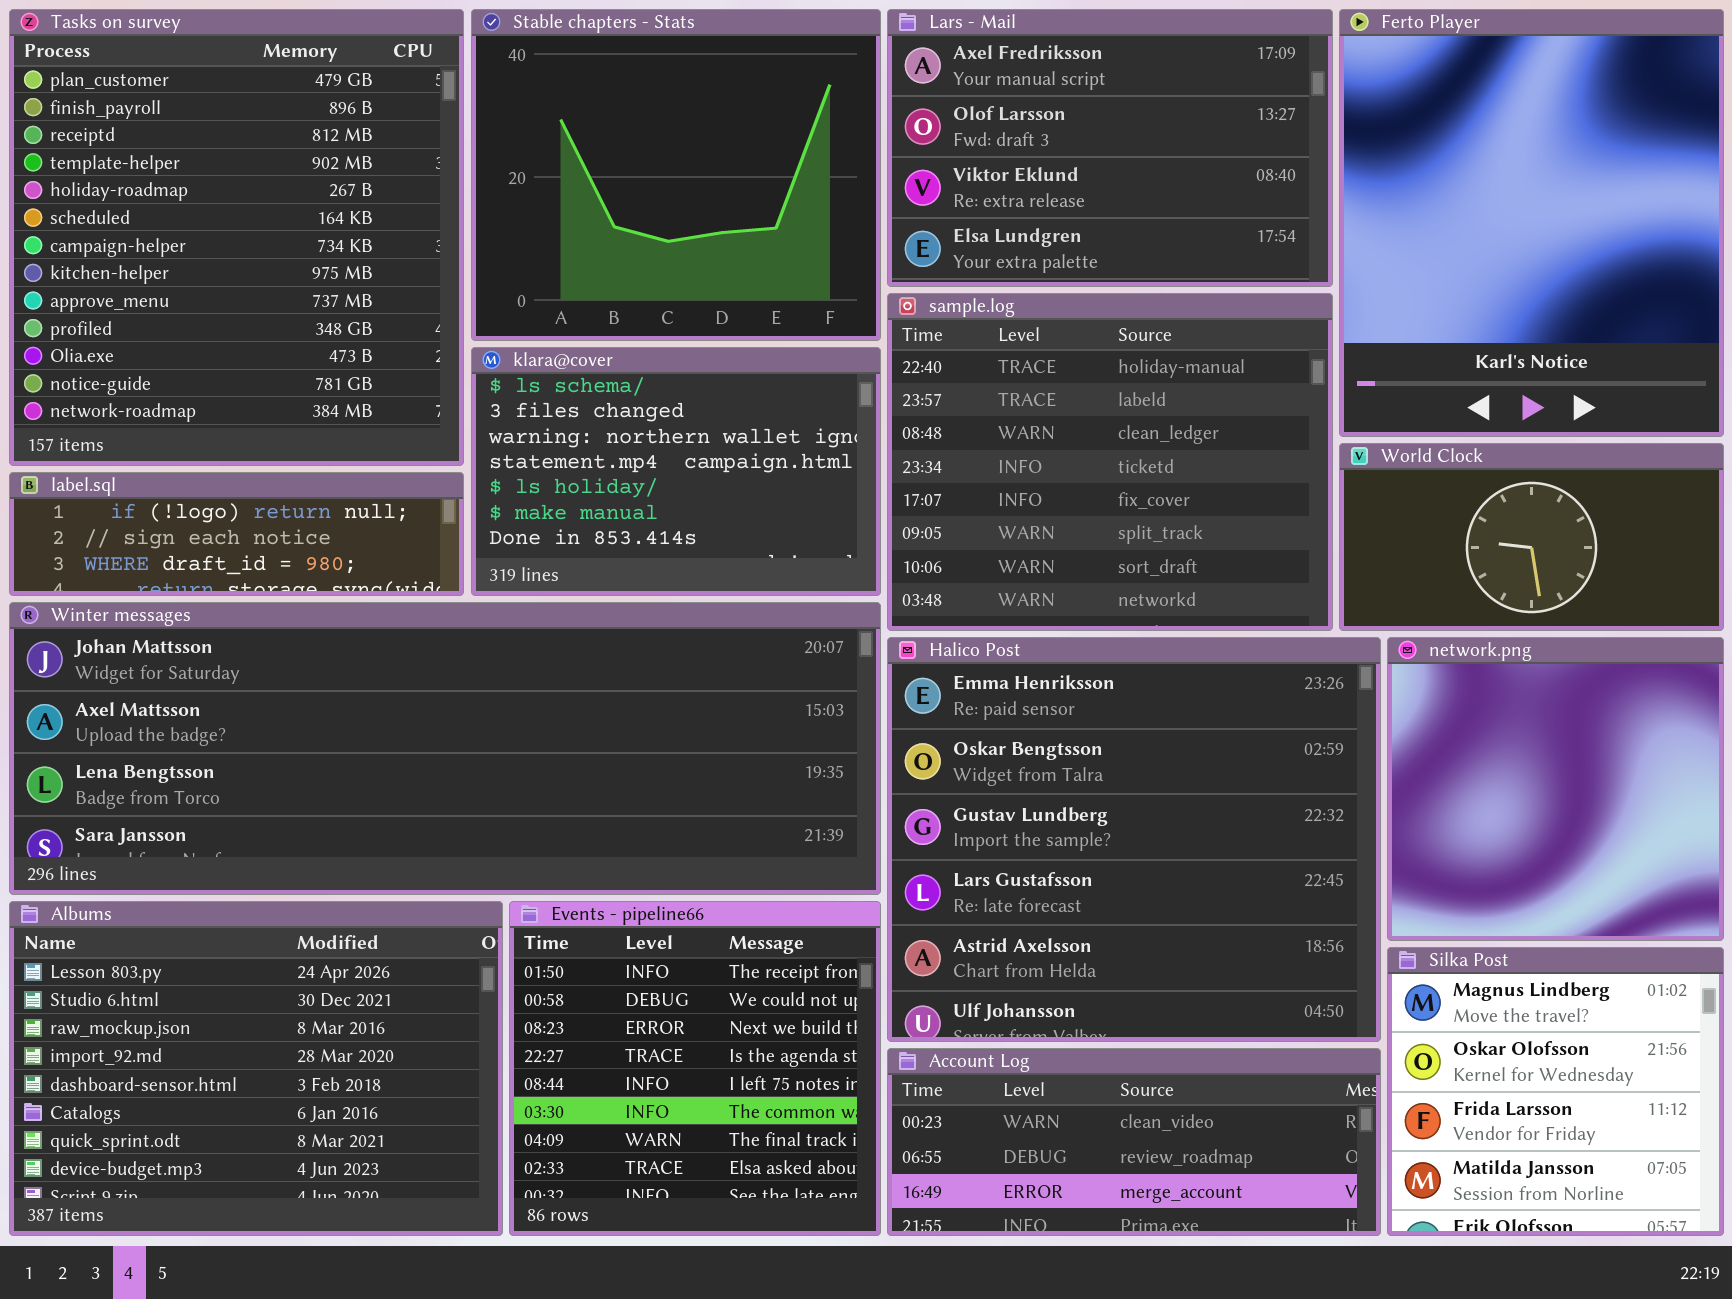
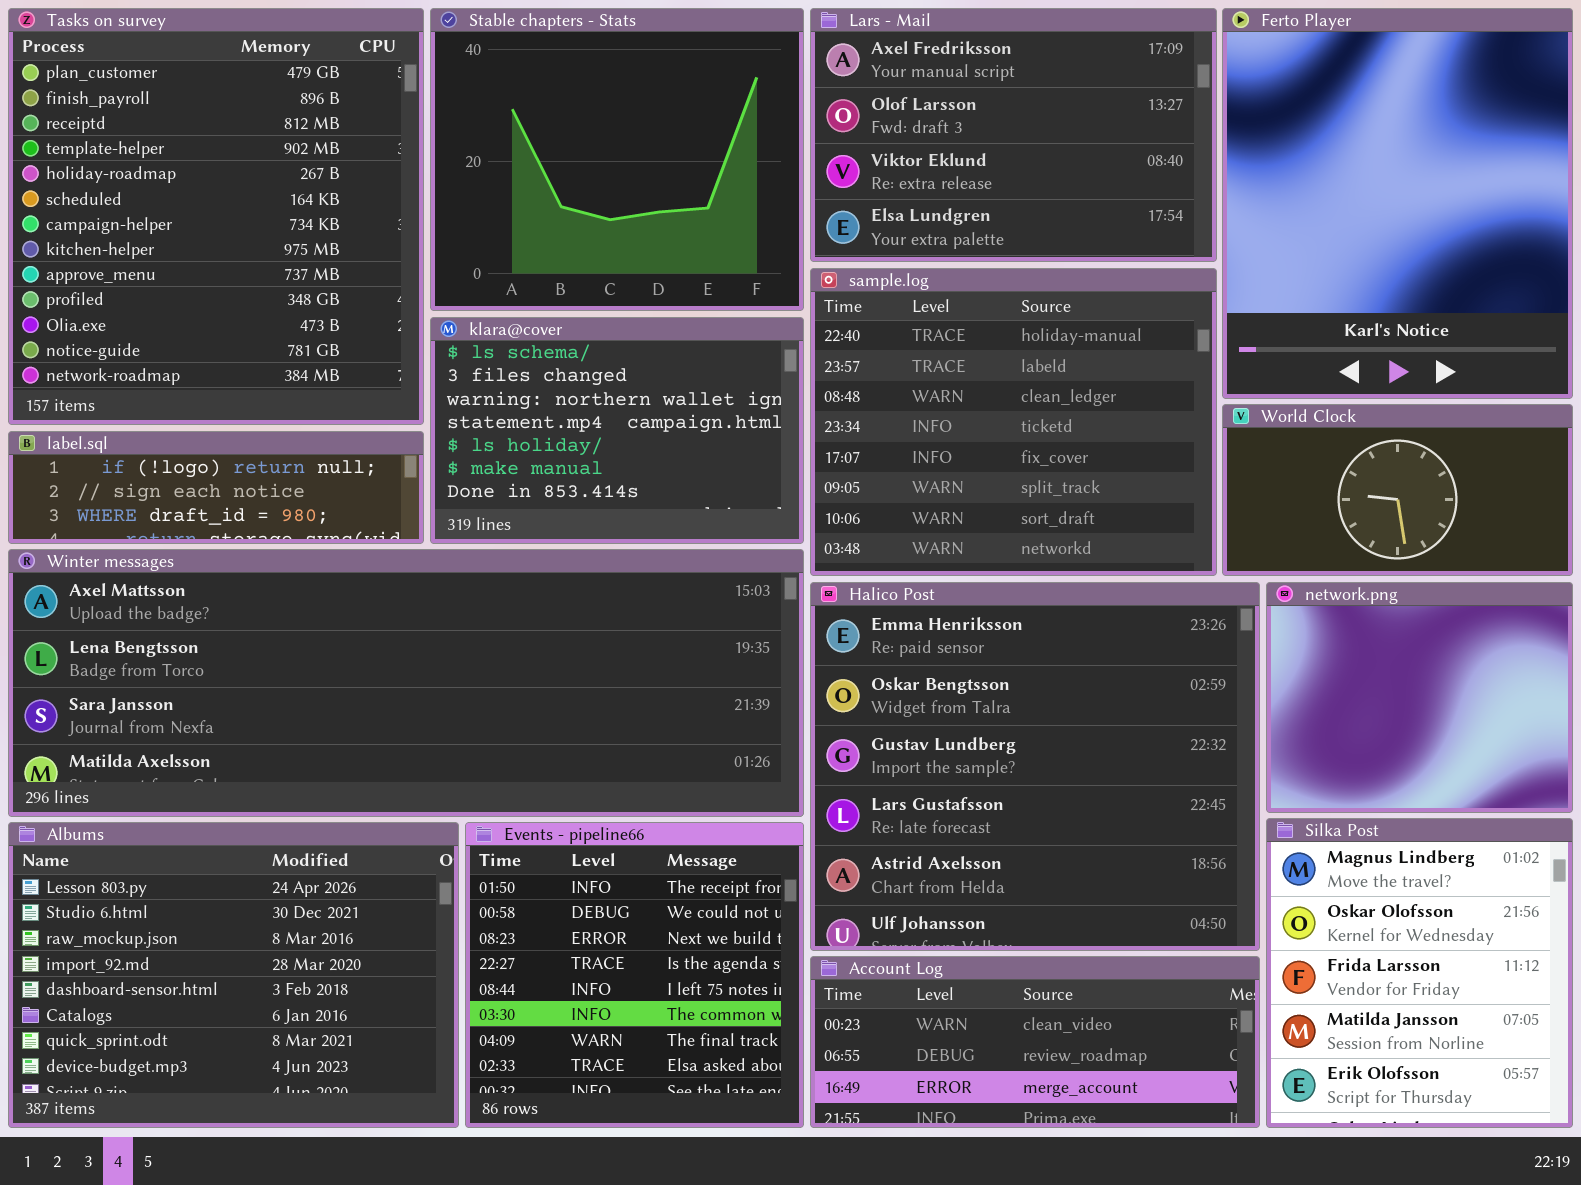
Winter messages: [9,602,881,895] -> [8,549,804,817], scrolled down 1 row
network.png: [1387,637,1724,941] -> [1266,582,1573,813], resized
Silka Post: [1387,947,1724,1236] -> [1266,818,1573,1128], resized

